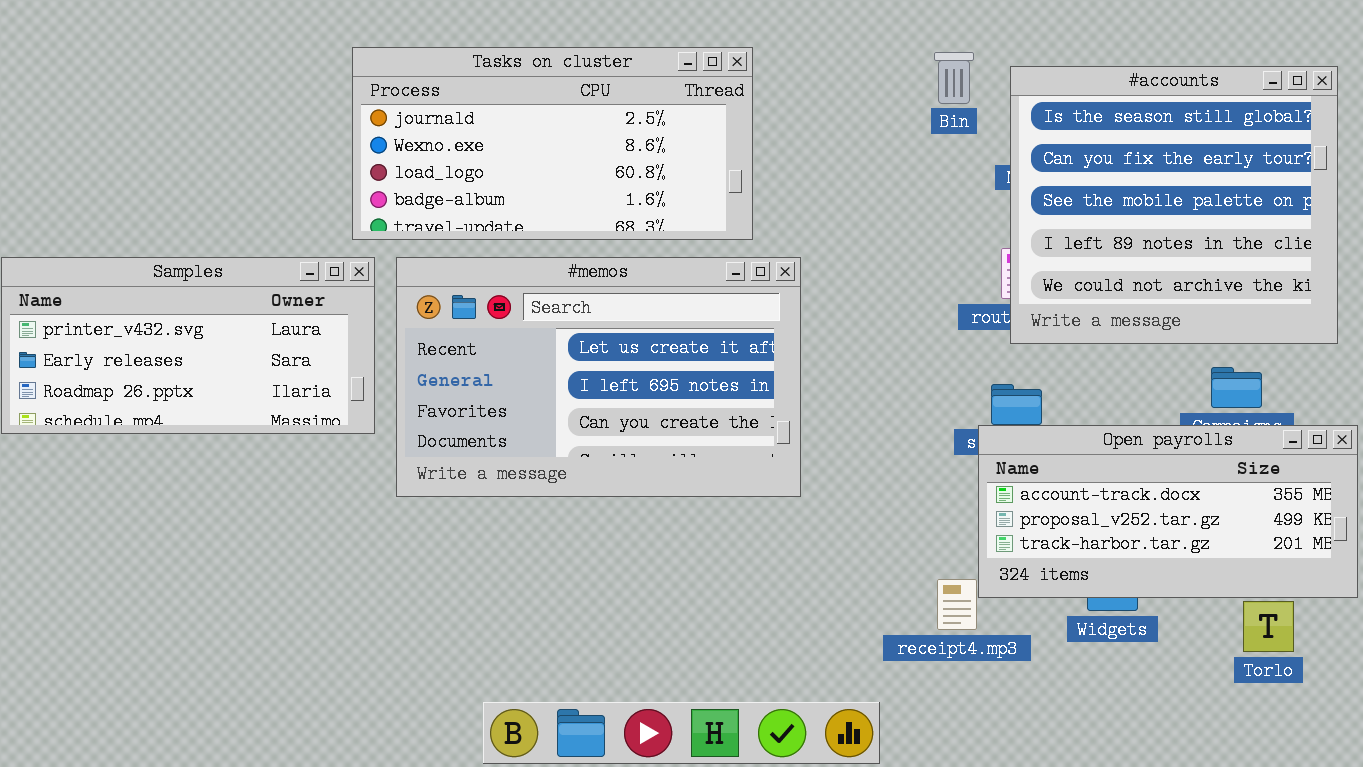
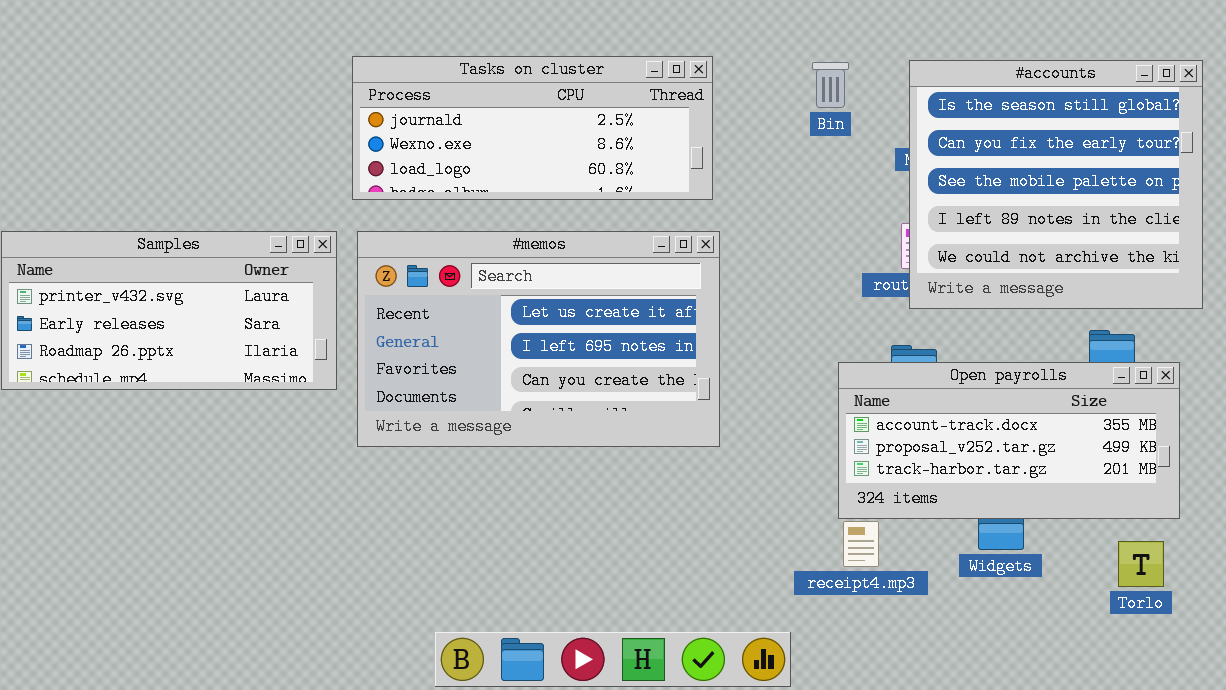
Tasks on cluster: [352,47,753,240] -> [352,56,713,200], moved, resized
Bin: [934,52,974,104] -> [812,62,849,108], moved
Open payrolls: [978,425,1358,598] -> [838,362,1180,519], moved

